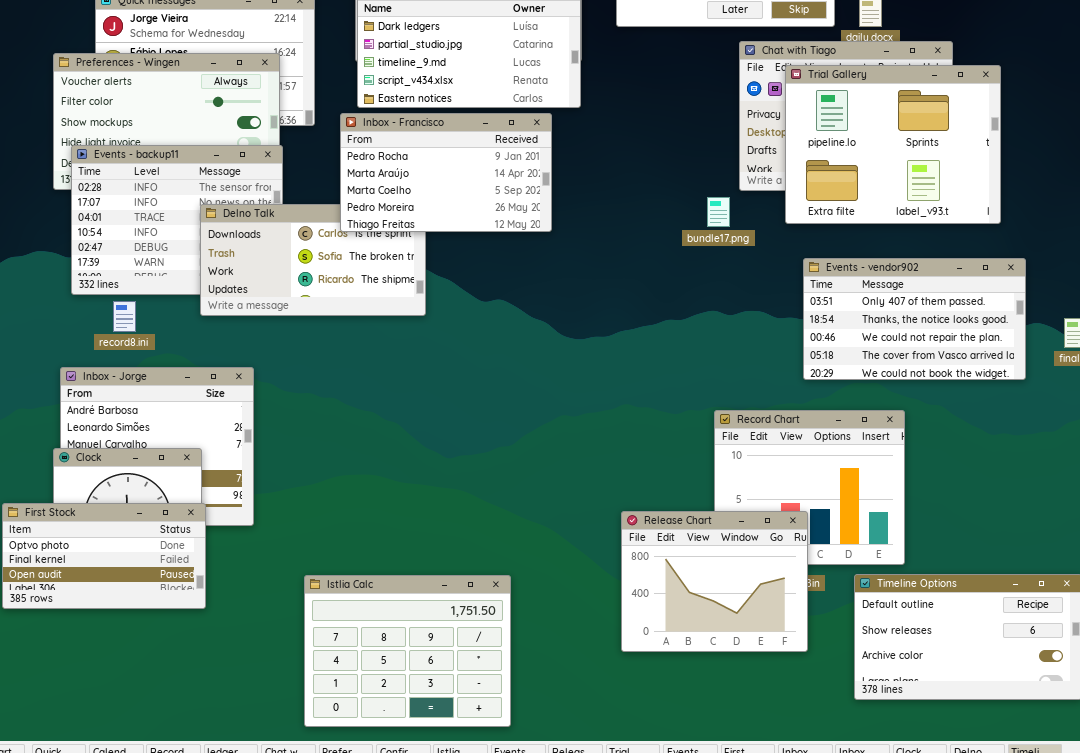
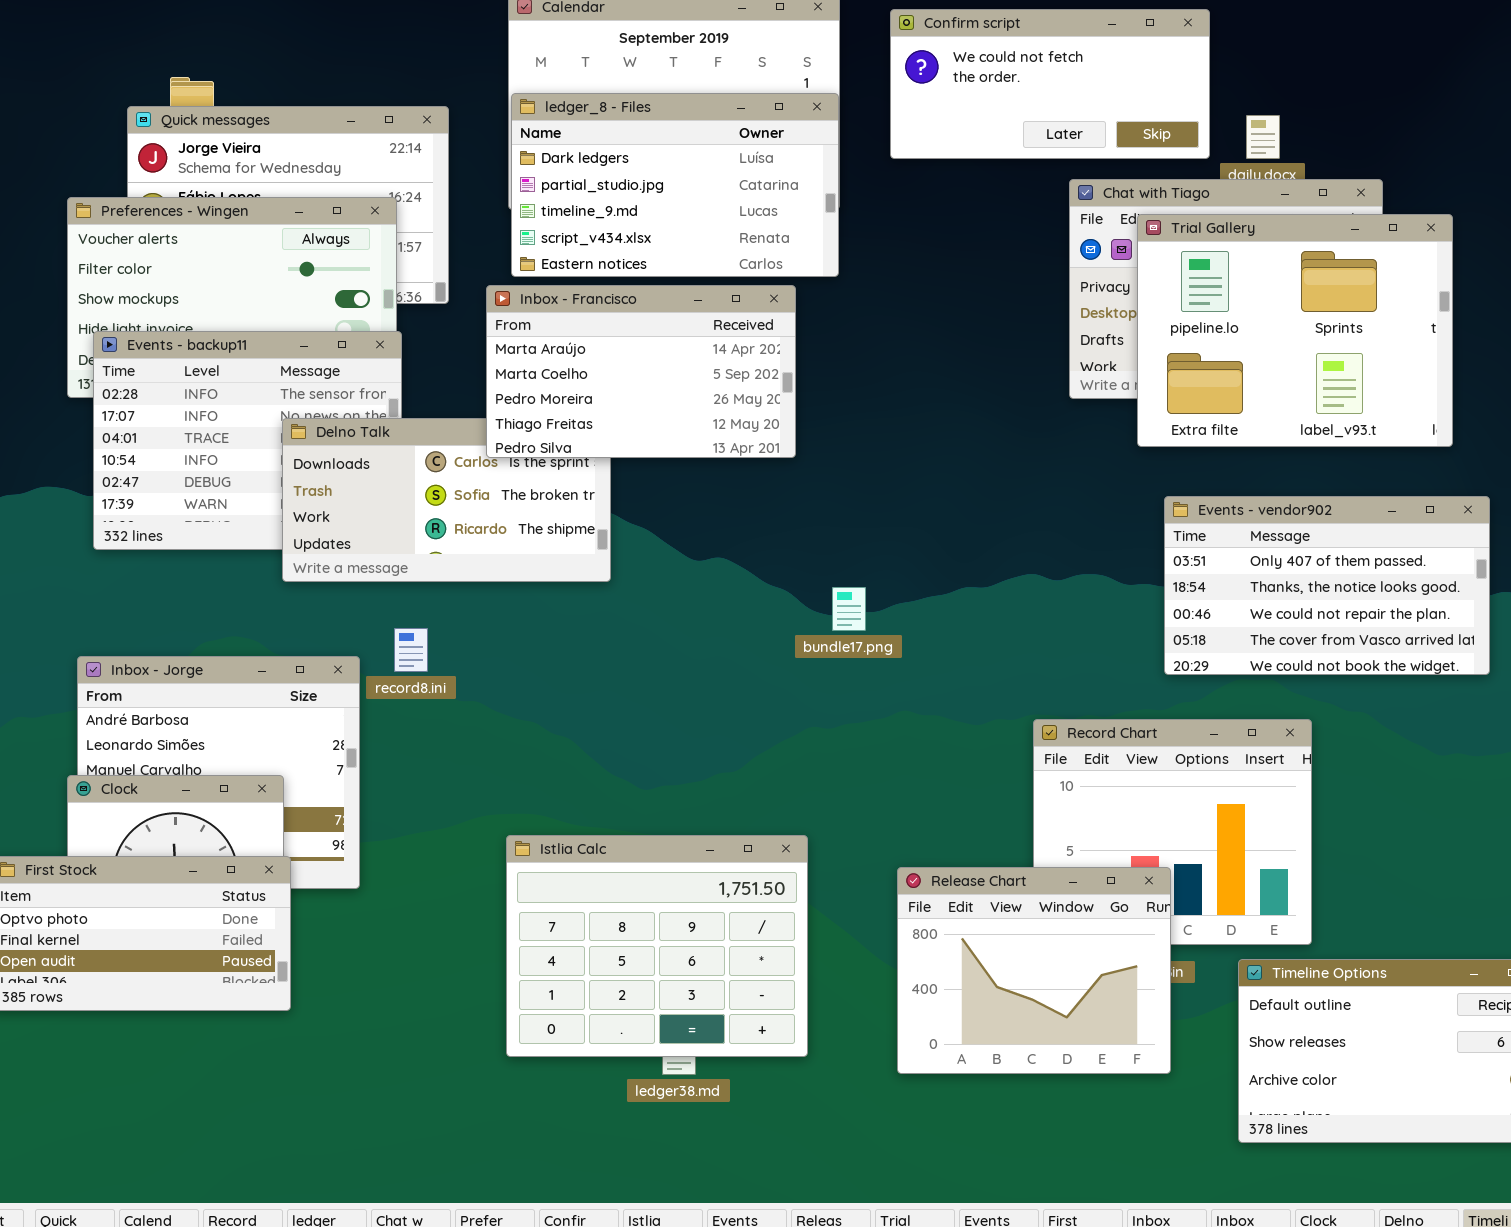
Inbox - Francisco: [340,113,552,232] -> [486,285,796,458], scrolled down 1 row
bundle17.png: [707,197,730,227] -> [832,587,866,631], moved
record8.ini: [113,301,136,332] -> [394,628,428,672], moved
Istlia Calc: [304,575,511,727] -> [506,835,808,1057], moved

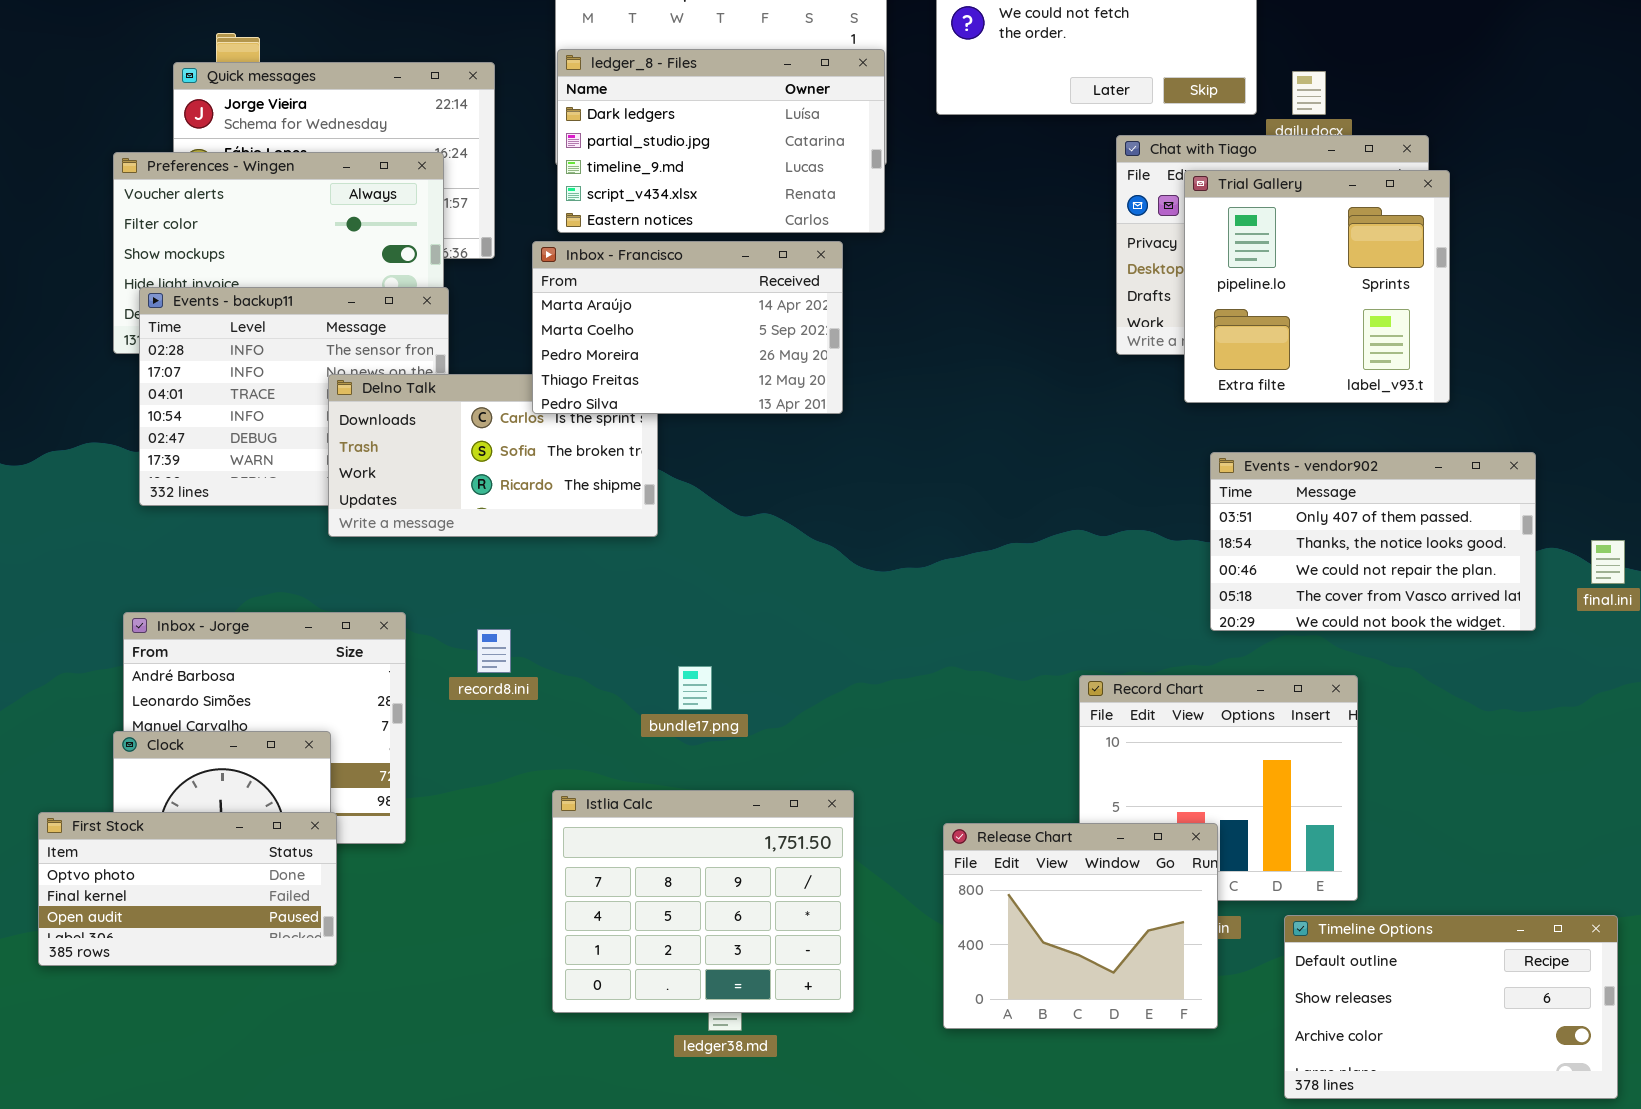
Trial Gallery: [1137,214,1453,447] -> [1184,170,1450,403], resized
bundle17.png: [832,587,866,631] -> [678,666,712,710], moved
record8.ini: [394,628,428,672] -> [477,629,511,673], moved

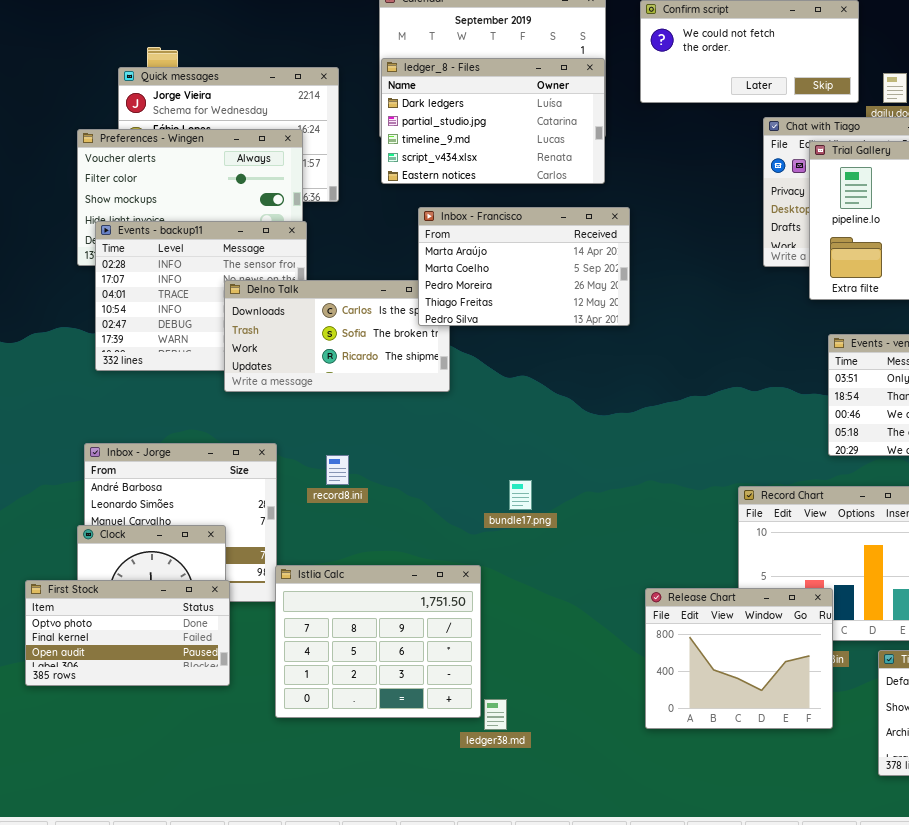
Inbox - Francisco: [532,241,843,414] -> [418,207,630,326], moved
bundle17.png: [678,666,712,710] -> [509,480,532,510], moved
Istlia Calc: [552,790,854,1013] -> [275,565,481,718], moved

